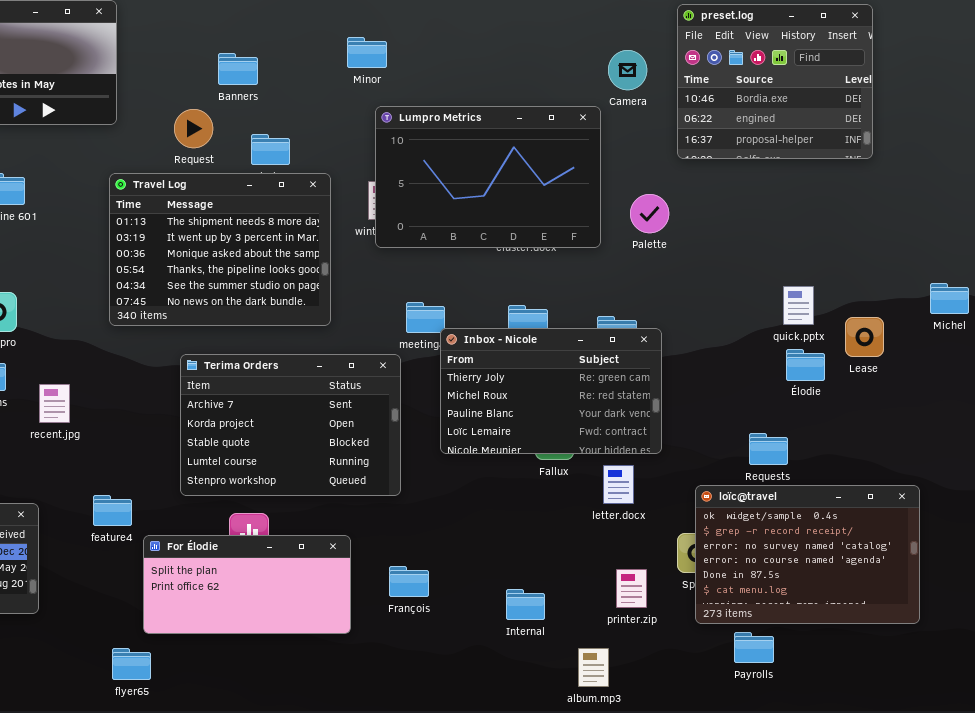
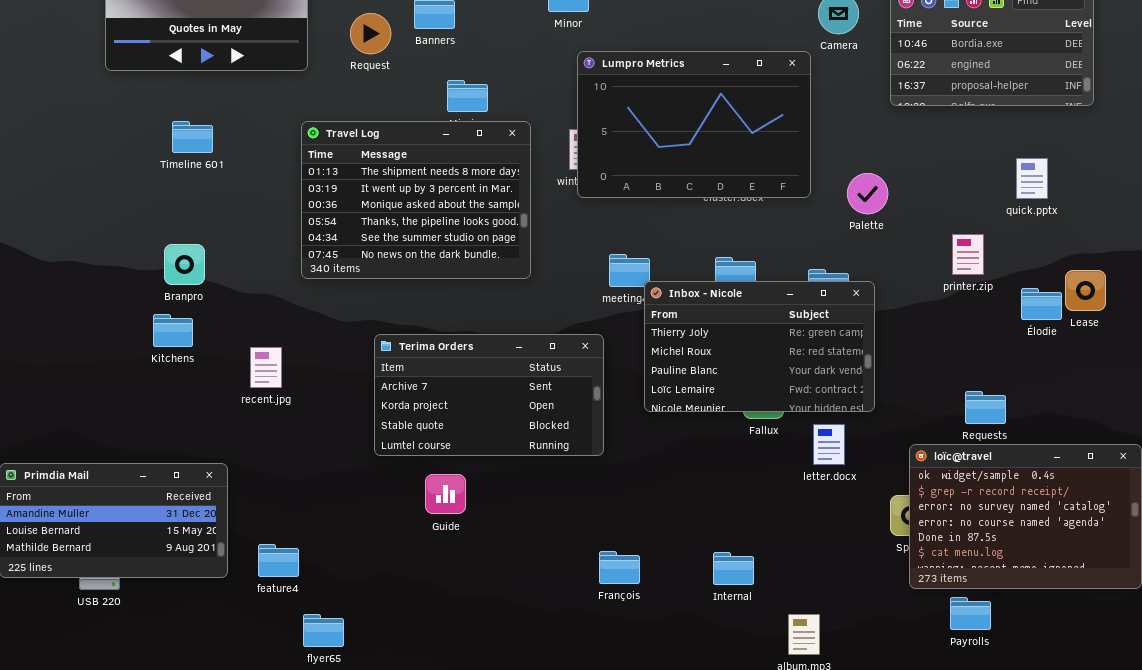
Request: [174,109,213,148] -> [350,13,391,54], moved
Palette: [630,194,669,233] -> [847,173,888,214], moved
quick.pptx: [783,286,814,325] -> [1016,158,1048,199], moved
Élodie: [786,349,825,381] -> [1021,288,1062,320], moved
Terima Orders: [180,354,401,496] -> [374,334,604,456], resized
recent.jpg: [39,384,70,423] -> [250,347,282,388], moved
feature4: [93,495,132,526] -> [258,544,299,577], moved
For Élodie: [143,535,351,634] -> none, closed
François: [389,566,429,597] -> [599,551,640,584], moved
printer.zip: [616,569,647,608] -> [952,234,984,275], moved

